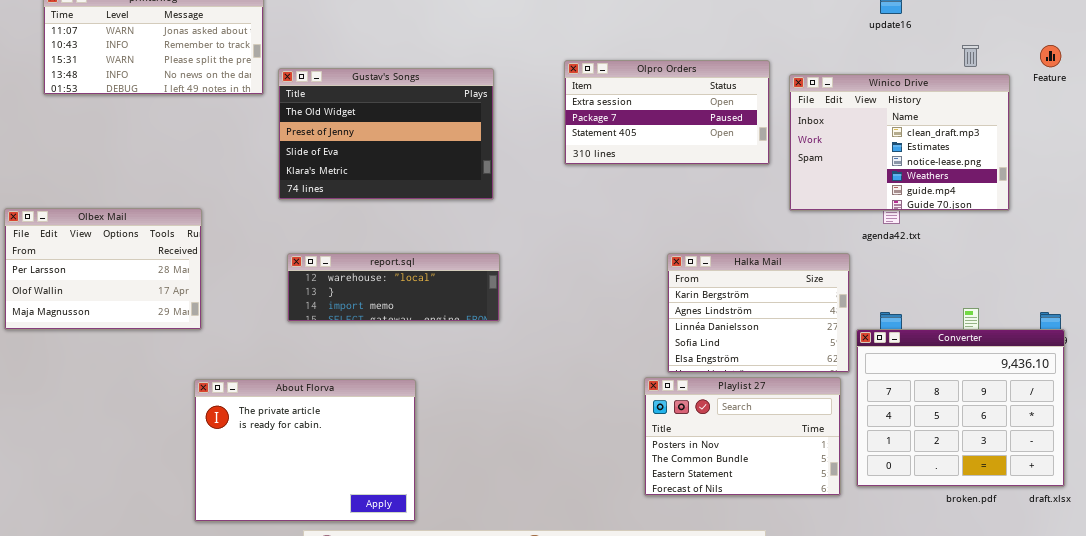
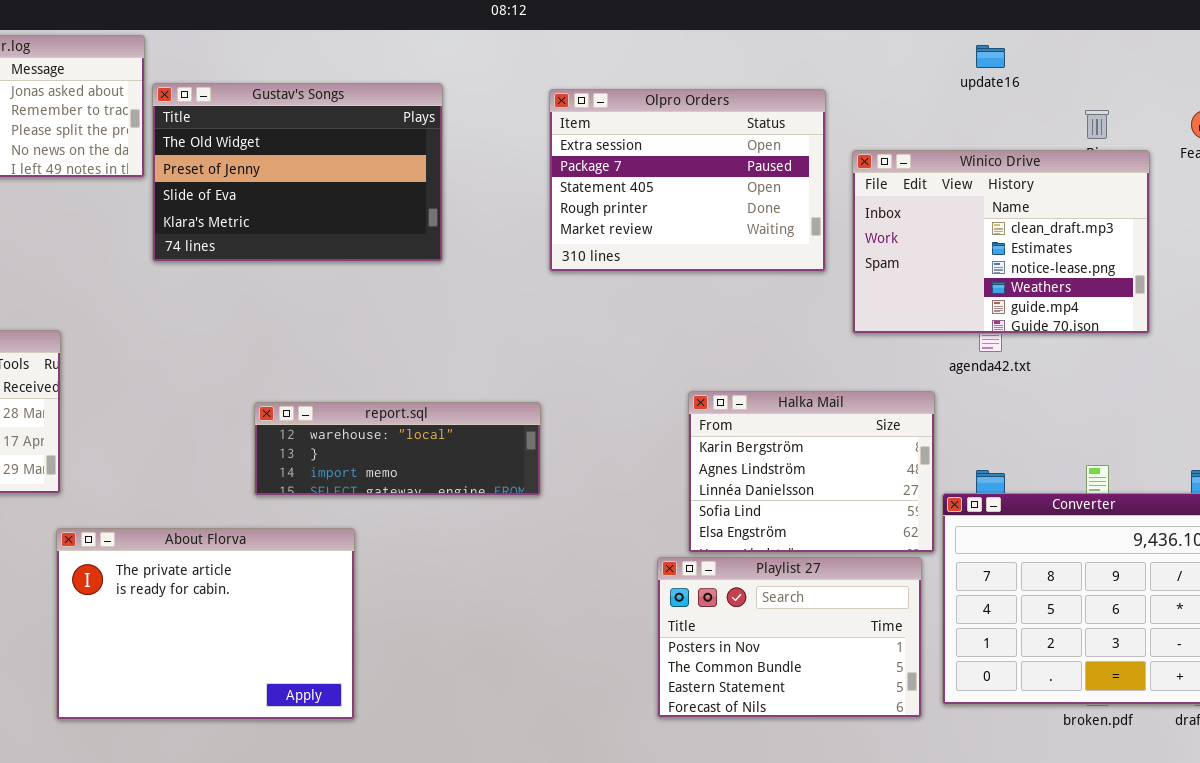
Olpro Orders: [564,60,770,165] -> [549,89,826,272], resized
Gustav's Songs: [278,68,494,200] -> [152,83,443,262], moved
report.sql: [287,253,500,322] -> [254,402,541,496], moved
About Florva: [194,379,416,522] -> [56,528,355,720], moved

